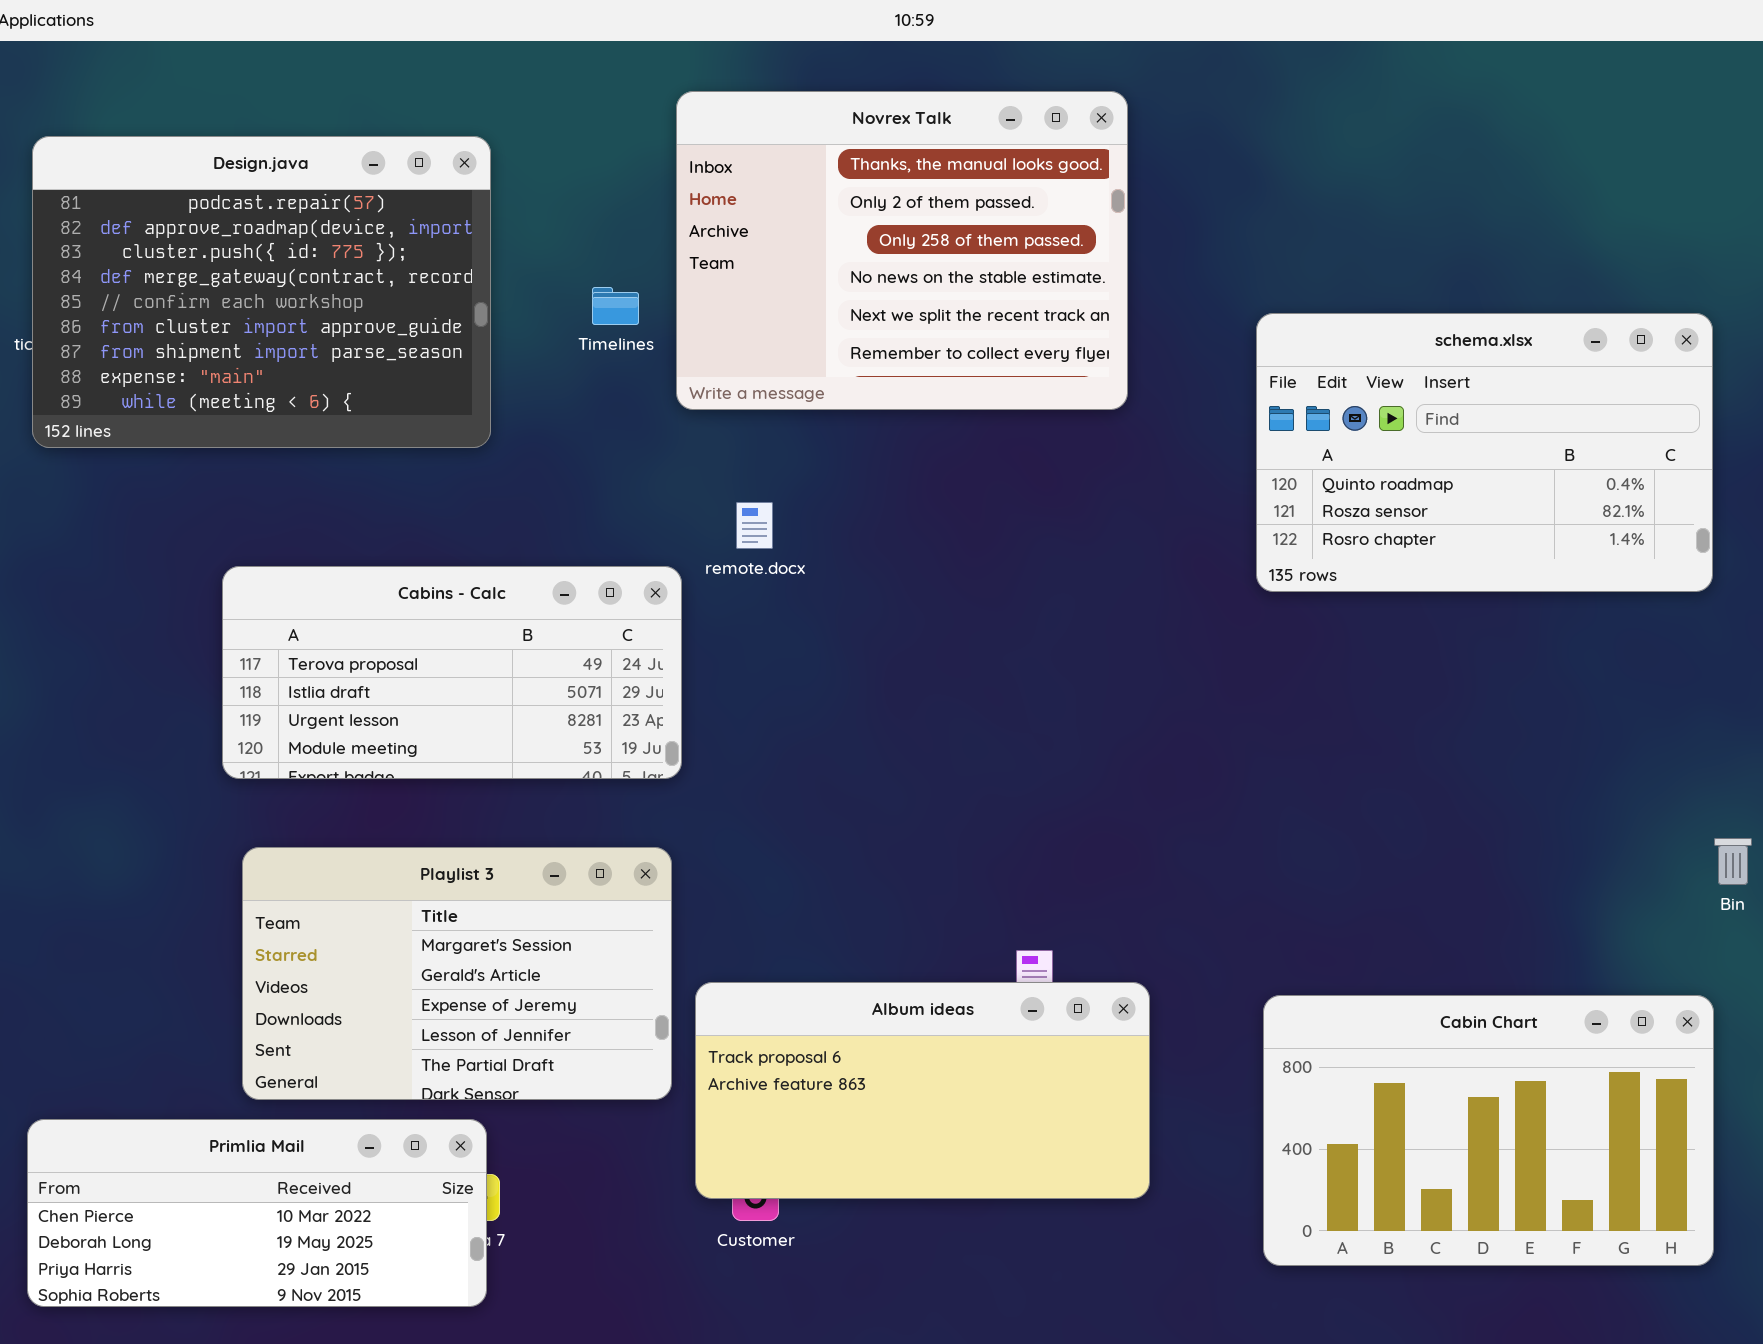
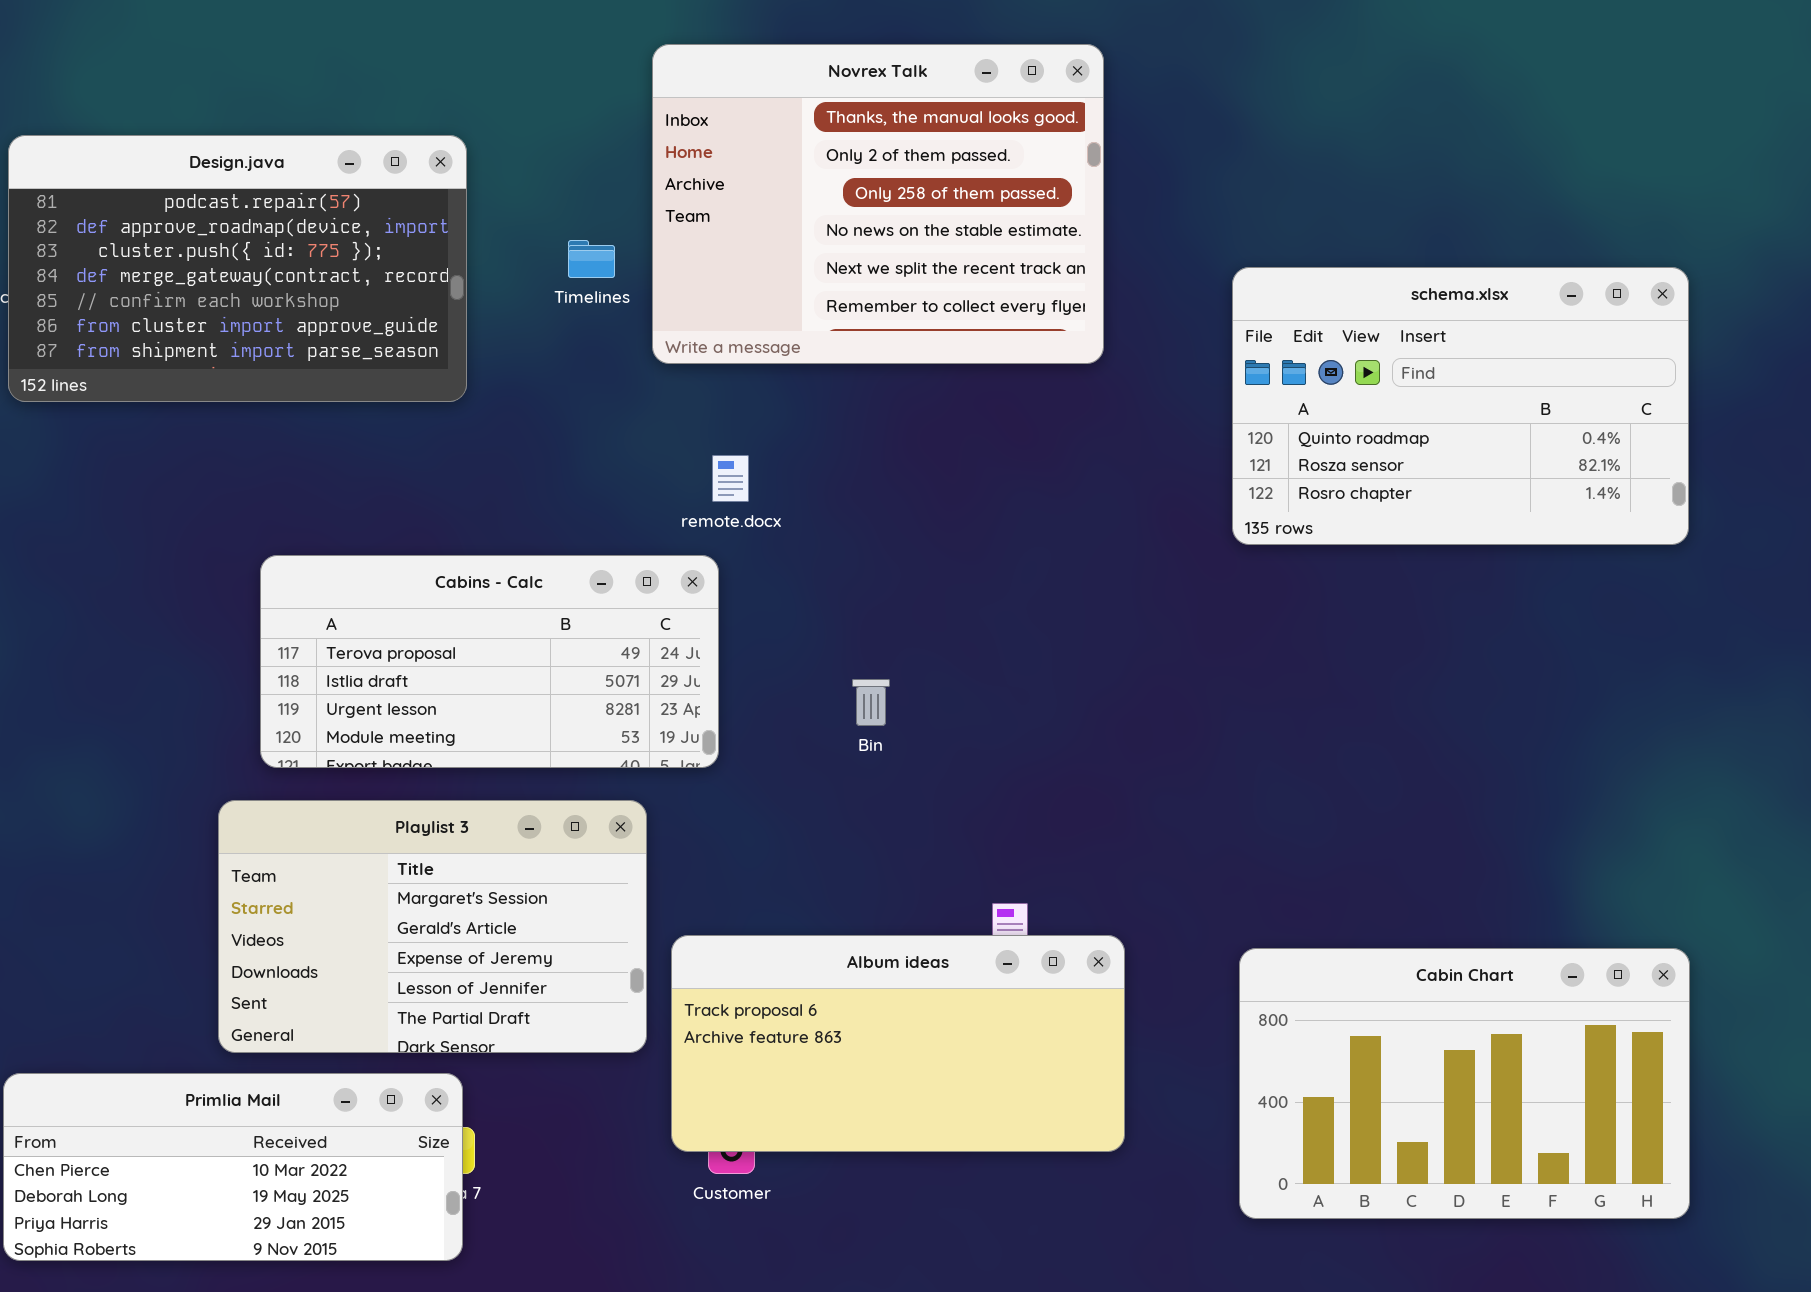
Design.java: [32,136,491,448] -> [8,135,467,402], resized
Cabins - Calc: [222,566,682,779] -> [260,555,719,768], moved
Bin: [1714,838,1752,885] -> [852,679,890,726], moved

